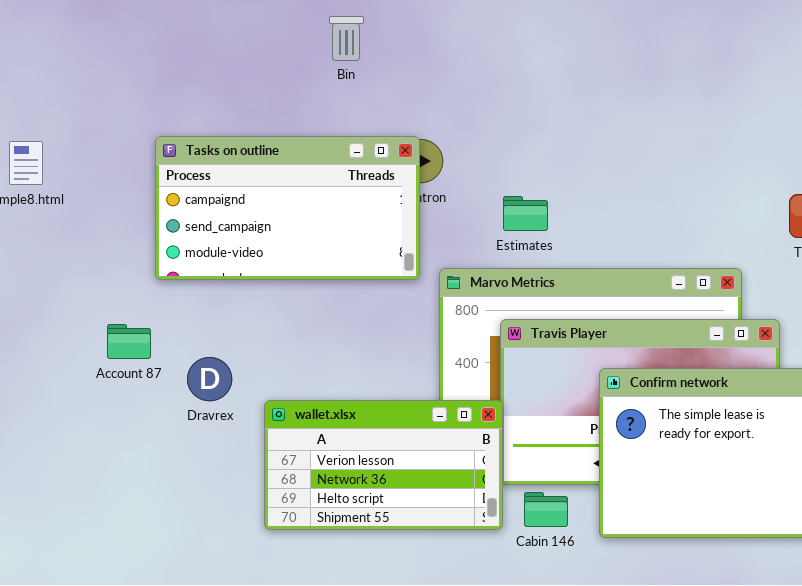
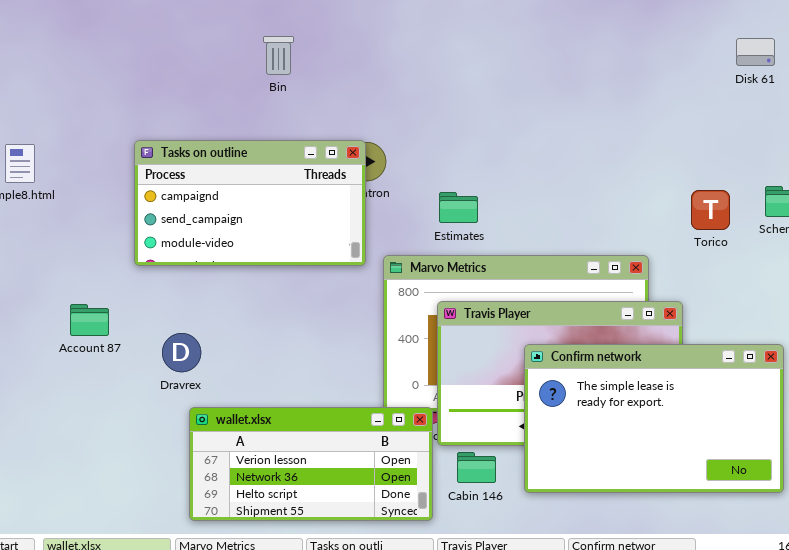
Bin: [329,16,364,61] -> [263,36,294,75], moved
Account 87: [107,324,151,359] -> [70,304,109,336], moved
wallet.xlsx: [264,400,503,530] -> [189,407,433,521], moved, resized

